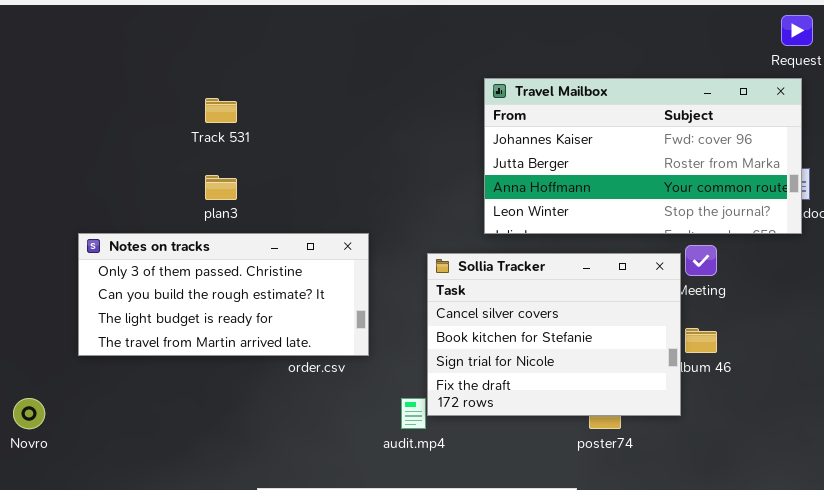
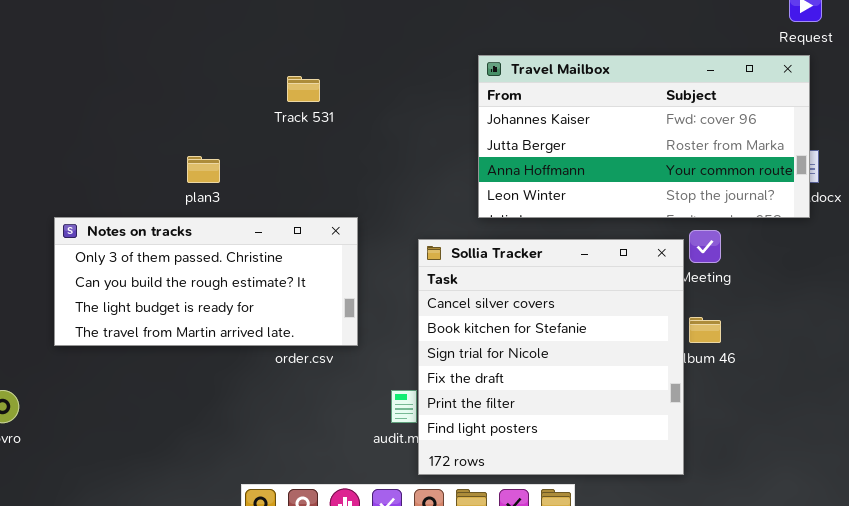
Track 531: [205,98,237,123] -> [287,76,320,102], moved
Sollia Tracker: [427,253,681,416] -> [418,239,684,475], resized

